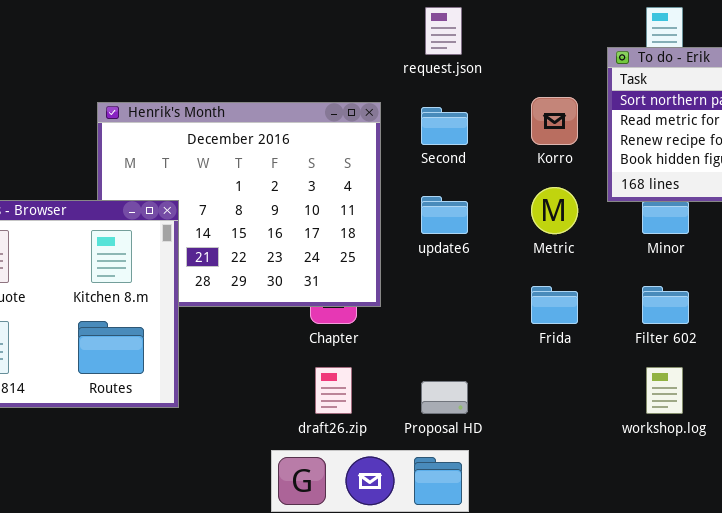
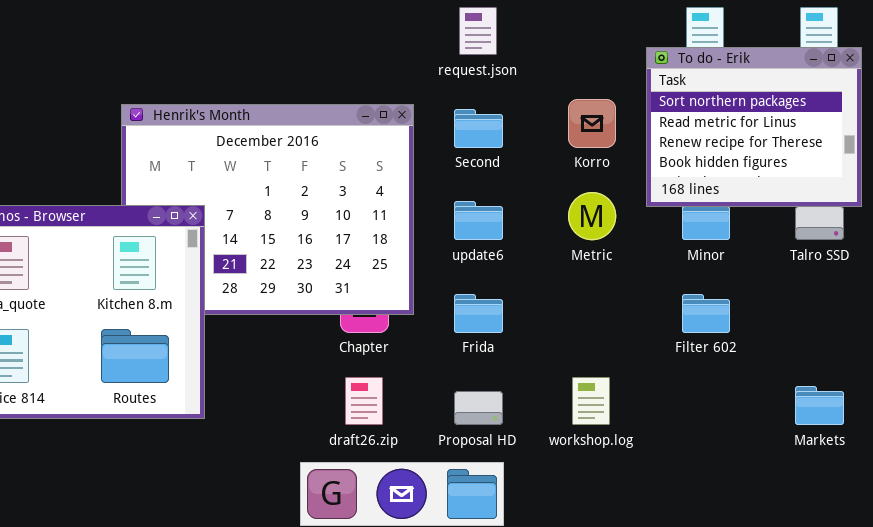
Frida: [531,286,578,324] -> [454,294,503,333], moved
workshop.log: [646,367,683,414] -> [572,377,610,425], moved

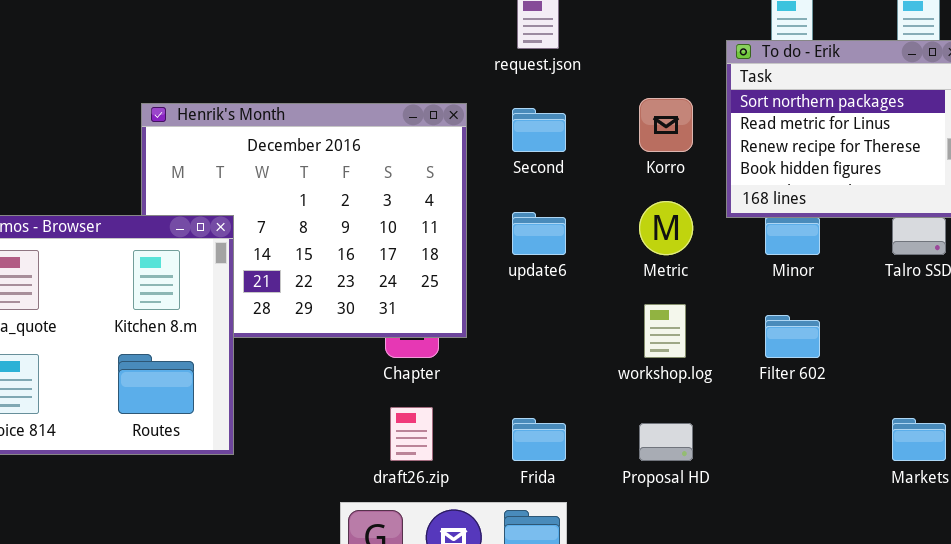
Frida: [454,294,503,333] -> [512,418,566,461], moved
workshop.log: [572,377,610,425] -> [644,304,686,358], moved
Proposal HD: [454,391,503,425] -> [639,423,693,461], moved

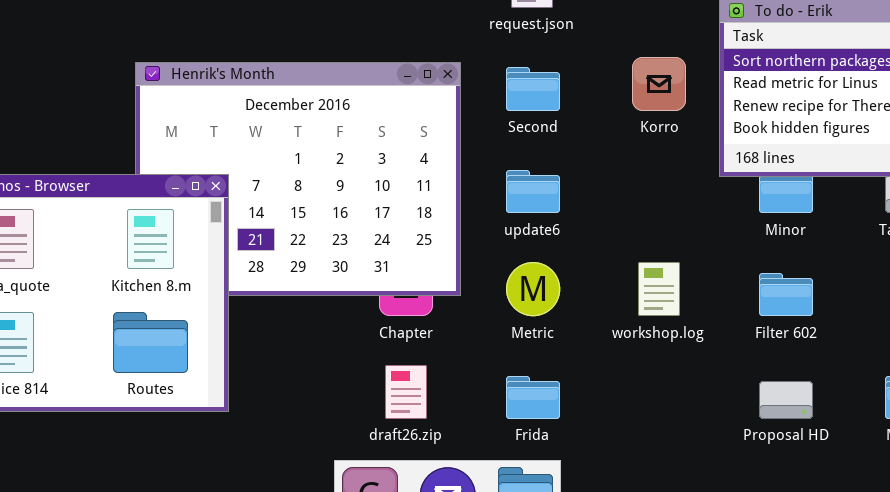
Metric: [639,201,693,255] -> [506,262,560,316], moved
Proposal HD: [639,423,693,461] -> [759,381,813,419], moved

